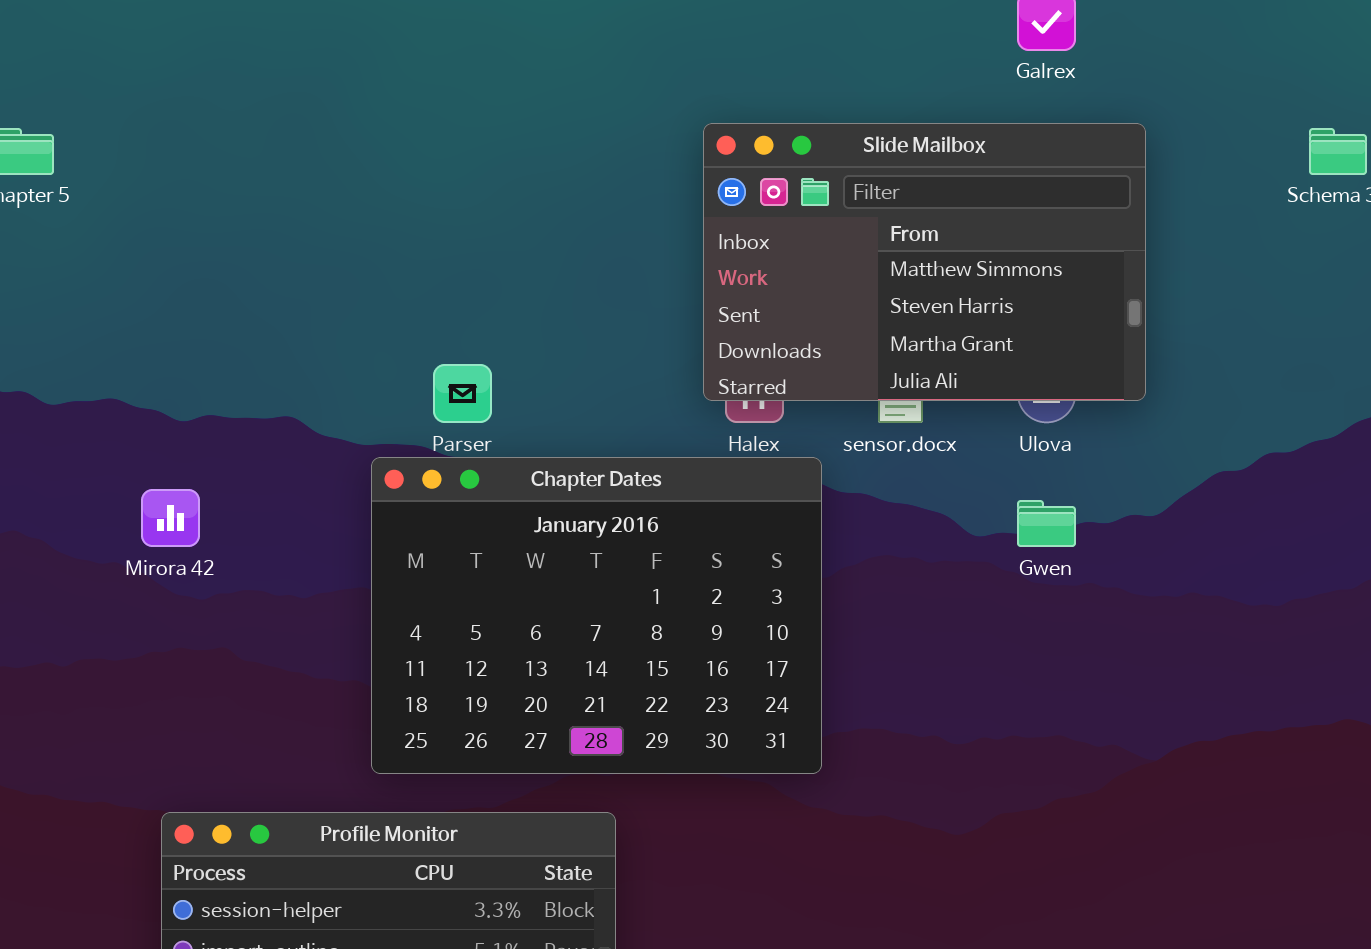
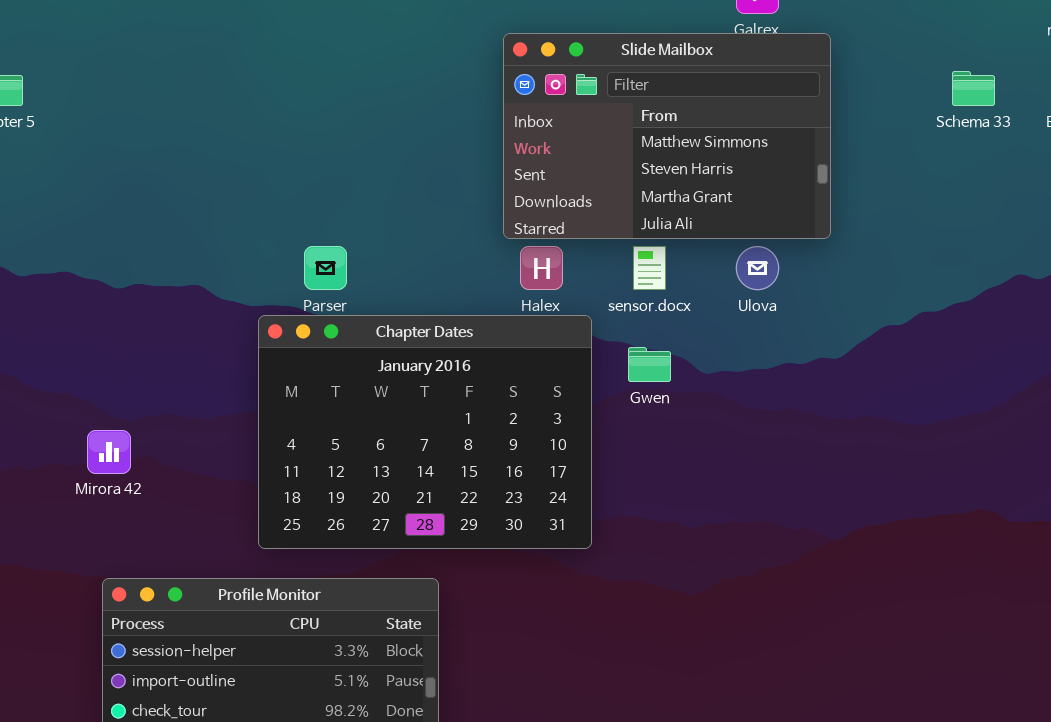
Slide Mailbox: [703,123,1146,401] -> [503,33,831,239], moved
Mirora 42: [141,489,200,547] -> [87,430,131,474], moved
Gwen: [1017,500,1076,547] -> [628,347,671,382], moved

